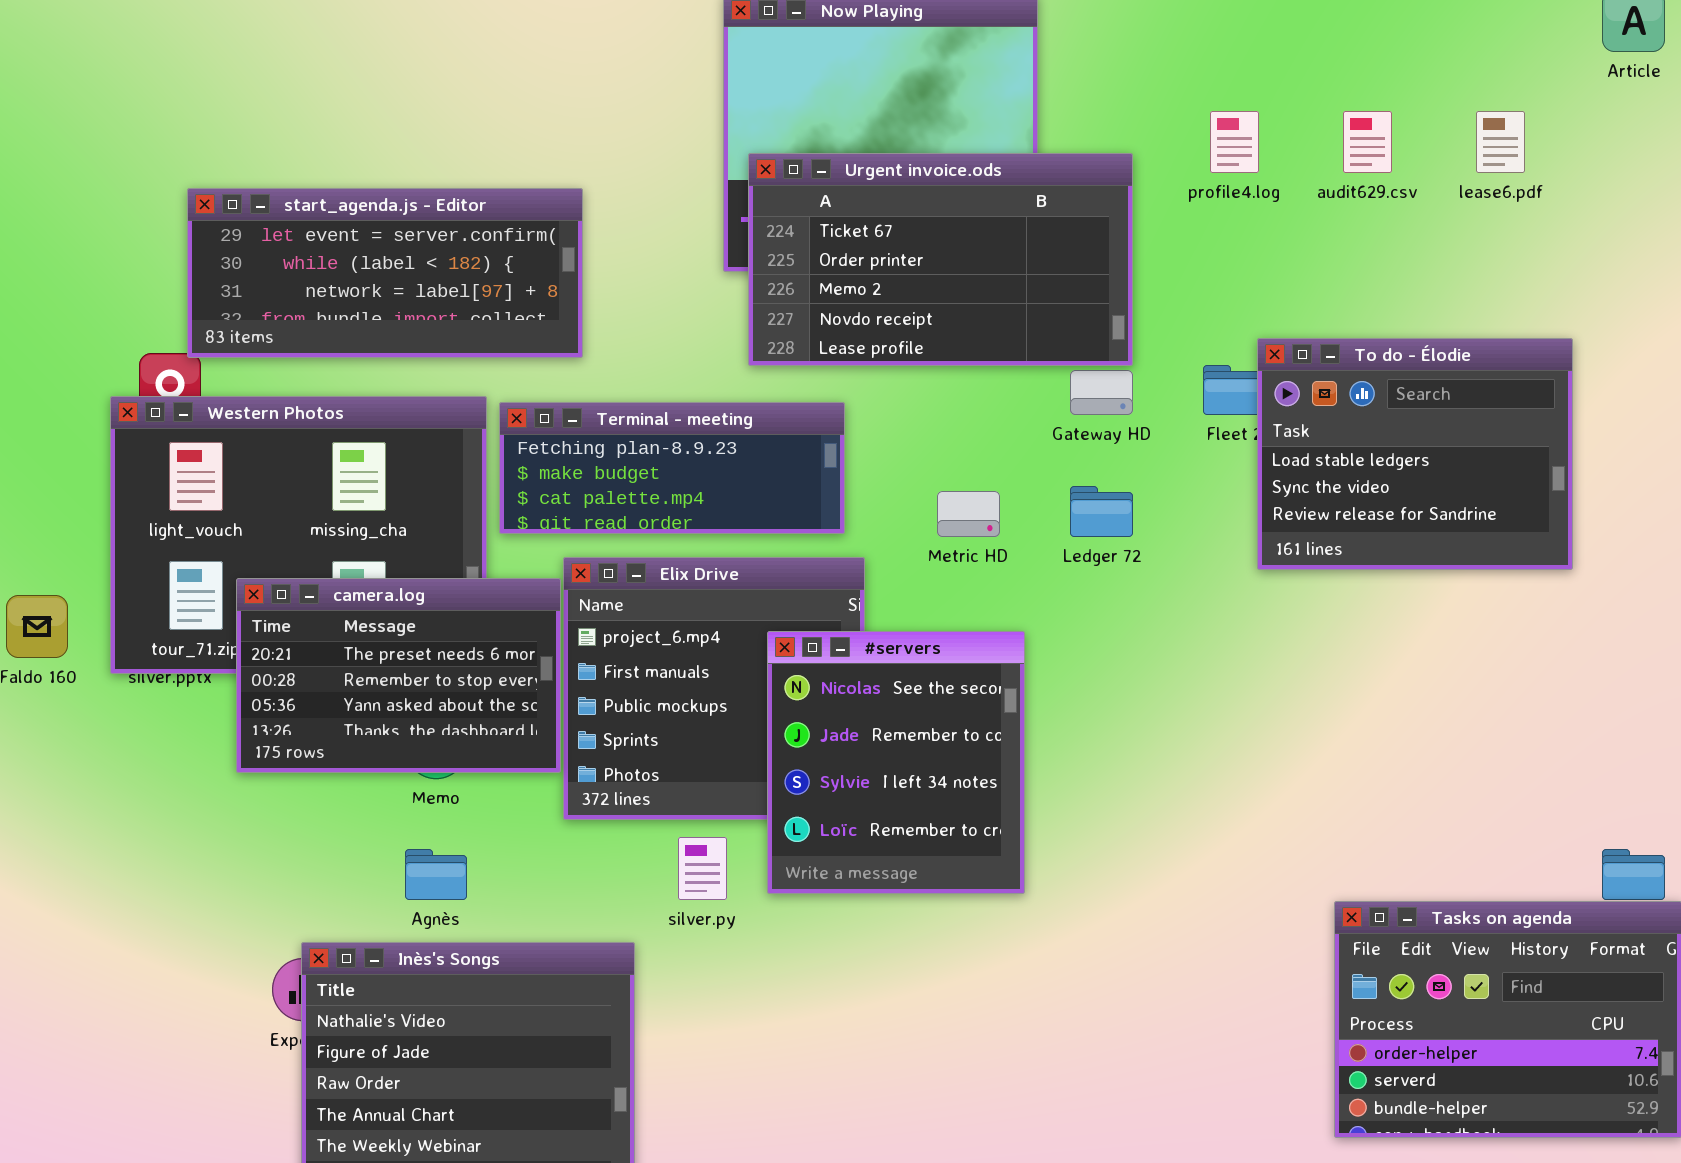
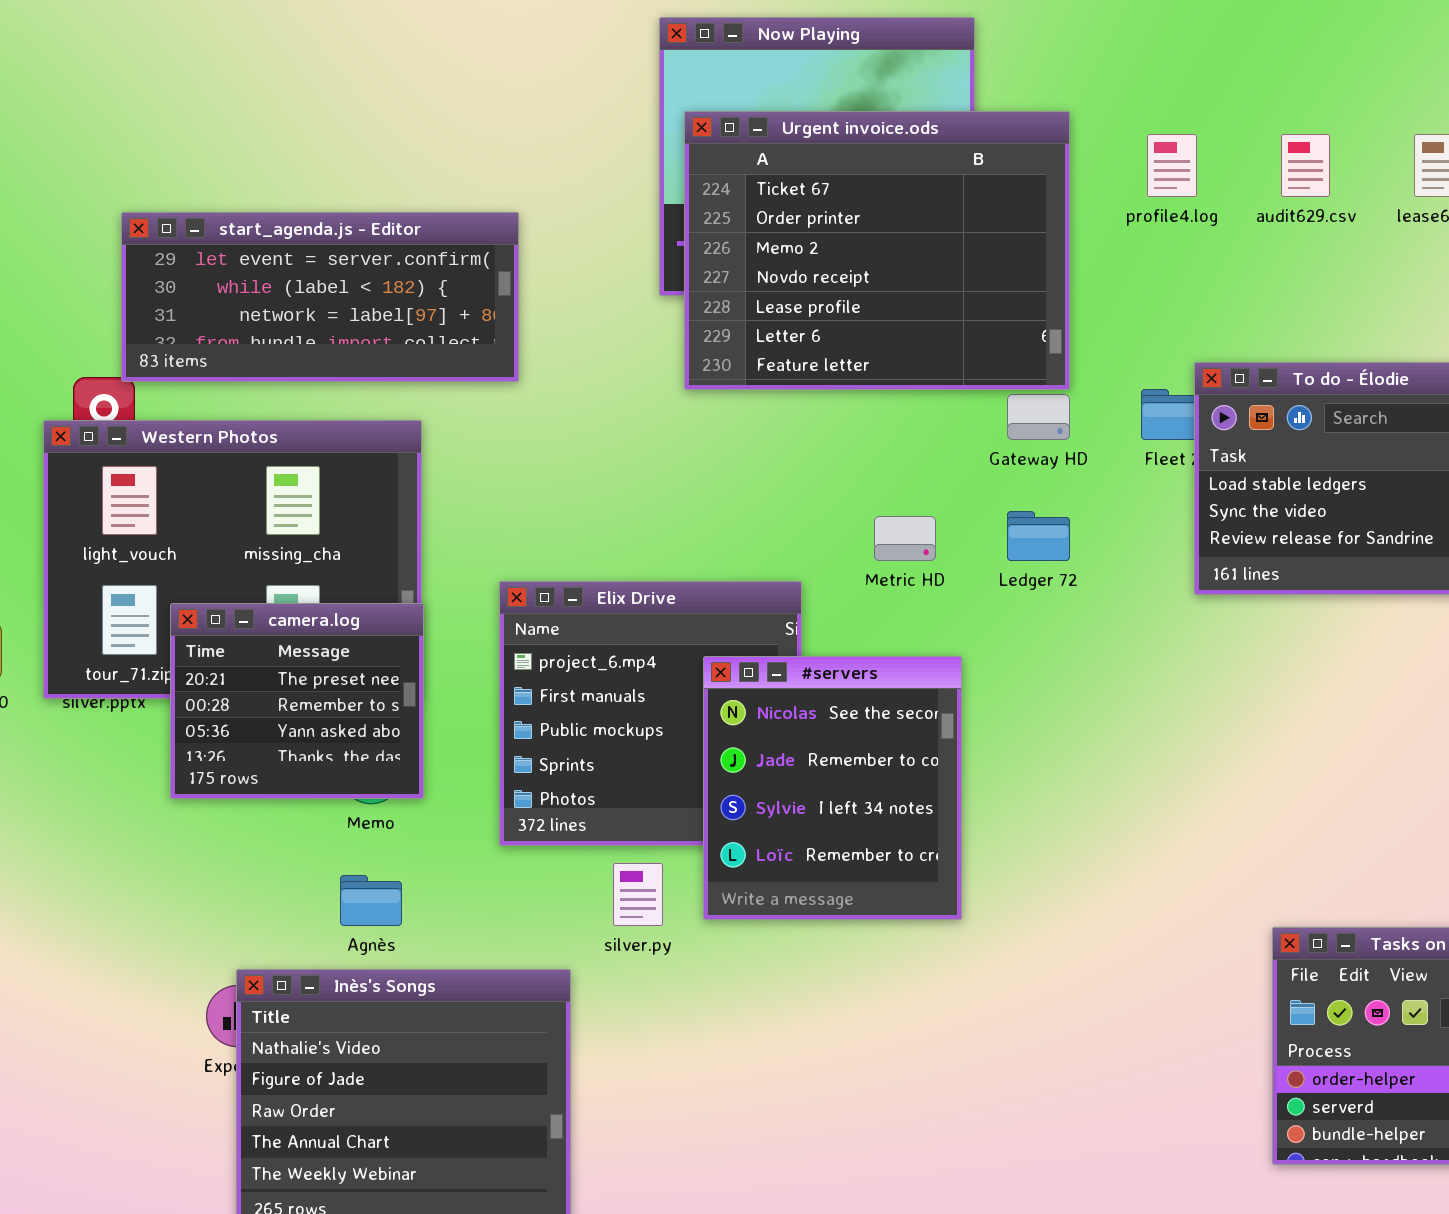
Urgent invoice.ods: [748,153,1133,366] -> [684,111,1070,390], resized
Terminal - meeting: [499,402,845,534] -> none, closed
camera.log: [236,578,561,773] -> [170,603,424,799], resized

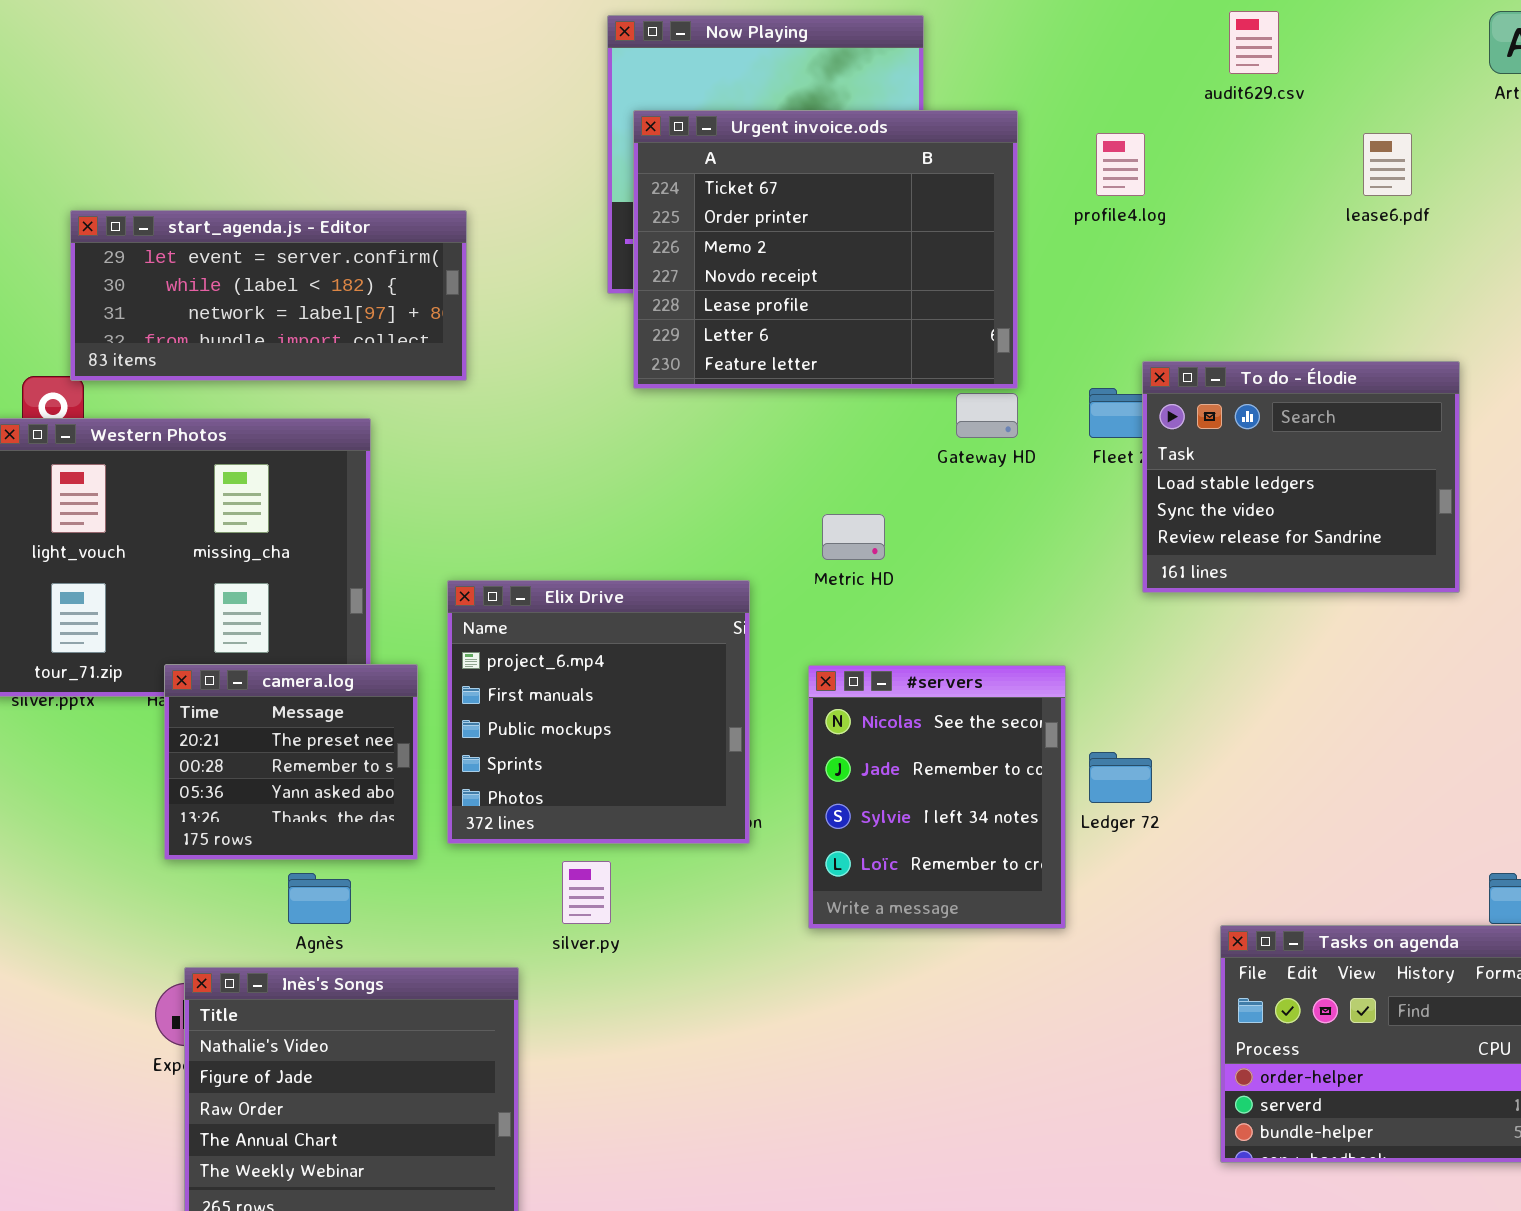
audit629.csv: [1281,134,1330,197] -> [1229,11,1279,74], moved
Ledger 72: [1007,511,1070,561] -> [1089,752,1152,803], moved
camera.log: [170,603,424,799] -> [164,664,418,860], moved
#servers: [703,656,962,920] -> [808,665,1066,929], moved

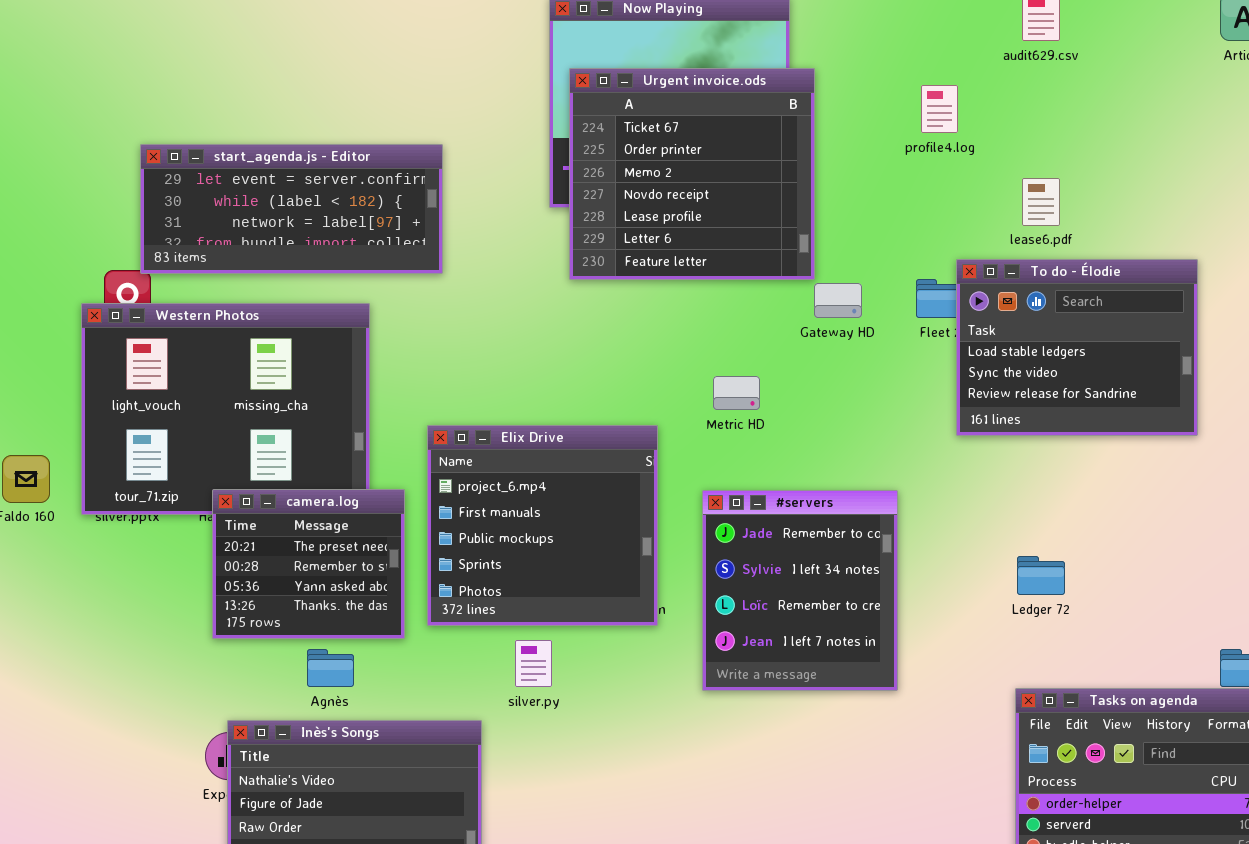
Urgent invoice.ods: [633,110,1018,389] -> [569,68,815,280], resized
lease6.pdf: [1363,133,1412,196] -> [1022,178,1060,226], moved
#servers: [808,665,1066,929] -> [702,490,898,691], scrolled down 1 row
Ledger 72: [1089,752,1152,803] -> [1017,556,1065,595], moved

